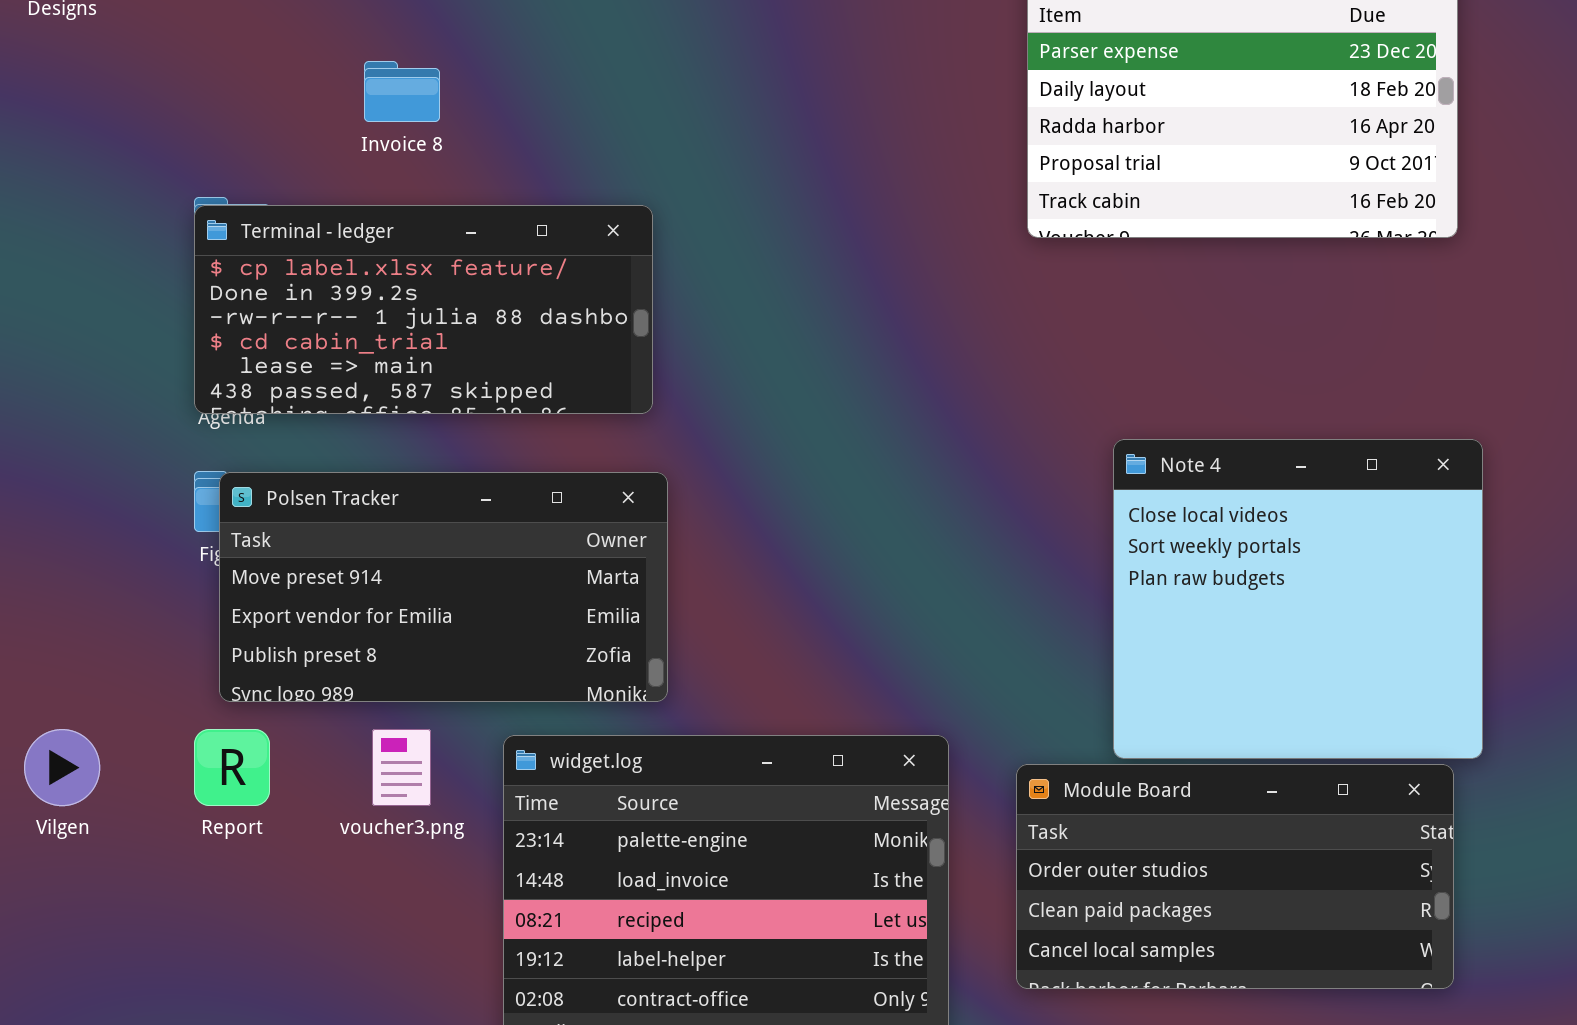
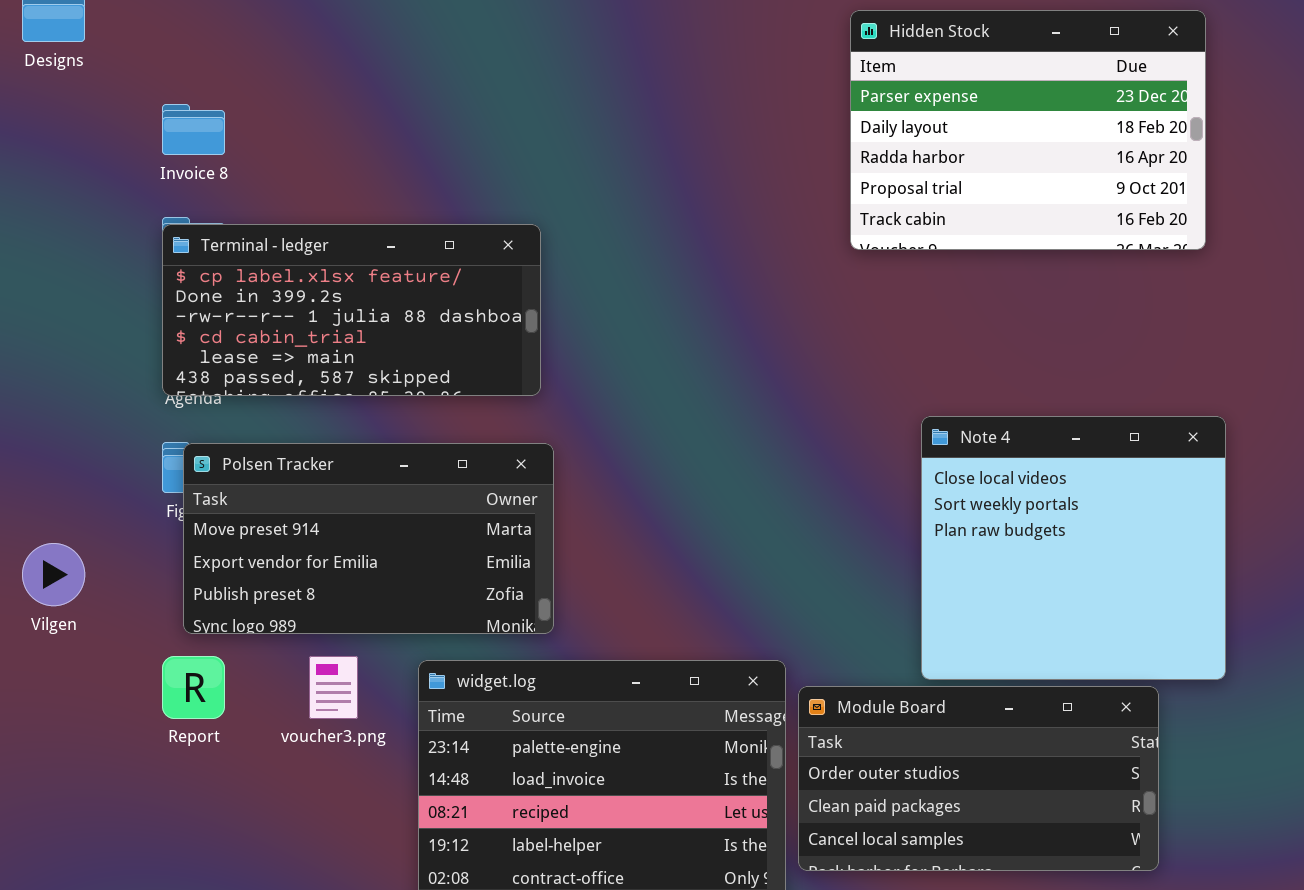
Invoice 8: [364,61,440,122] -> [162,104,225,155], moved
Vilgen: [24,729,100,806] -> [22,543,85,606], moved
Module Board: [1016,764,1454,989] -> [798,686,1159,871], moved

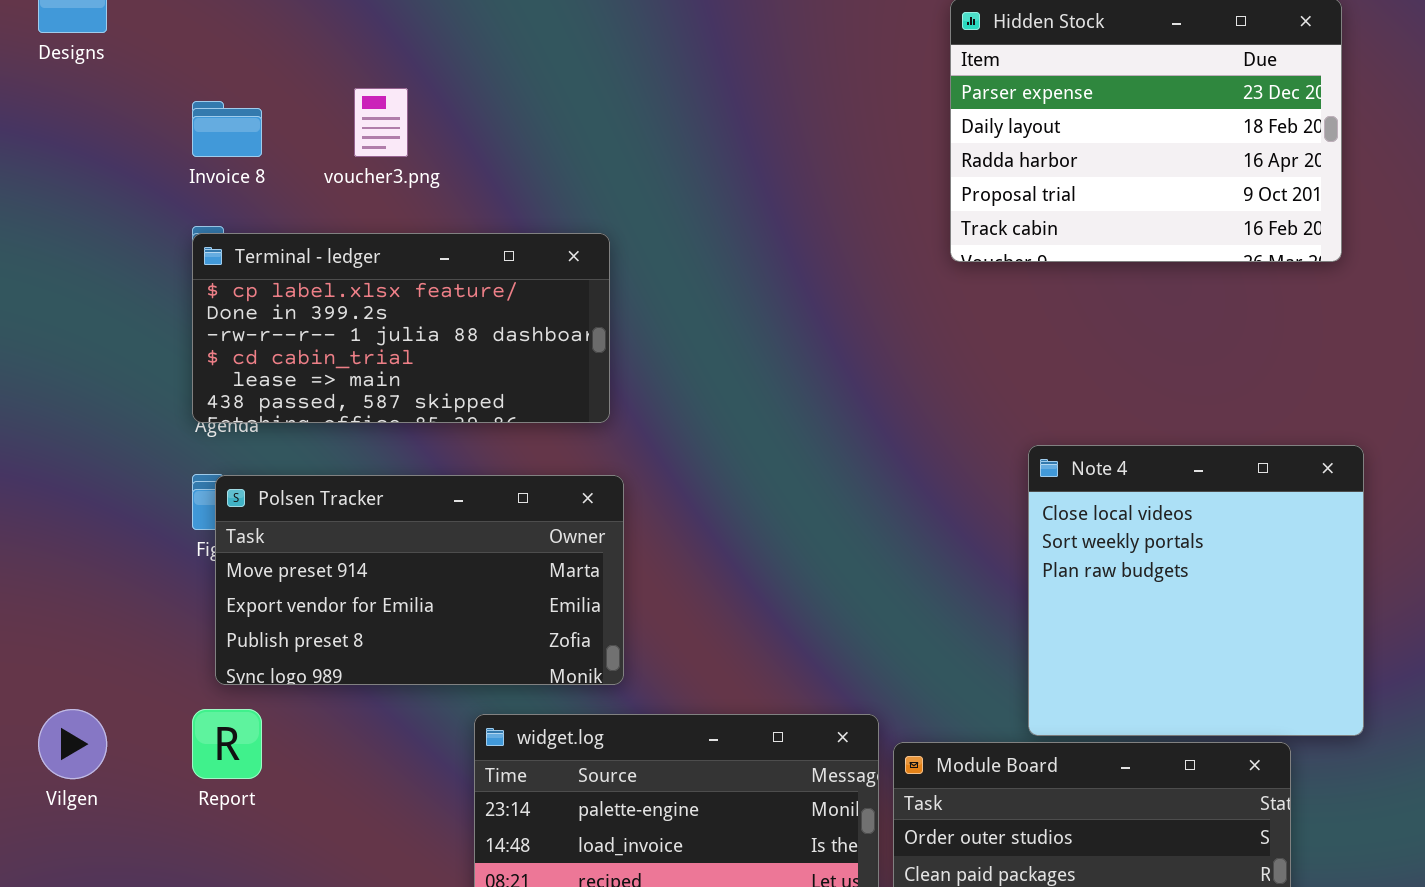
Vilgen: [22,543,85,606] -> [38,709,107,779], moved
voucher3.png: [309,656,358,719] -> [354,88,408,157], moved

